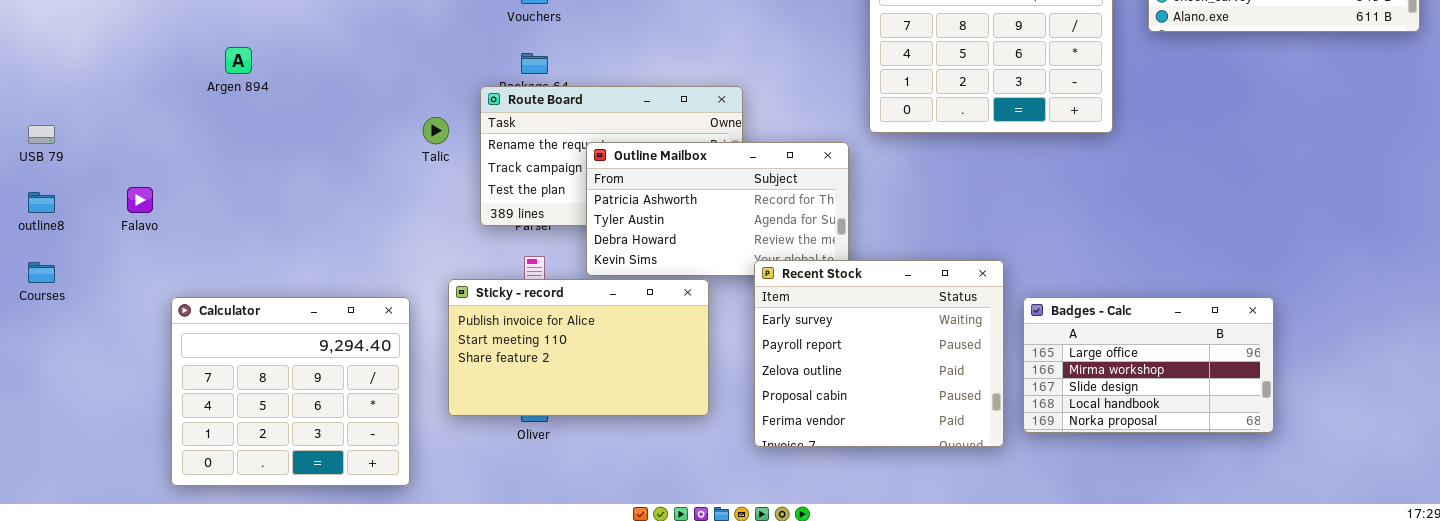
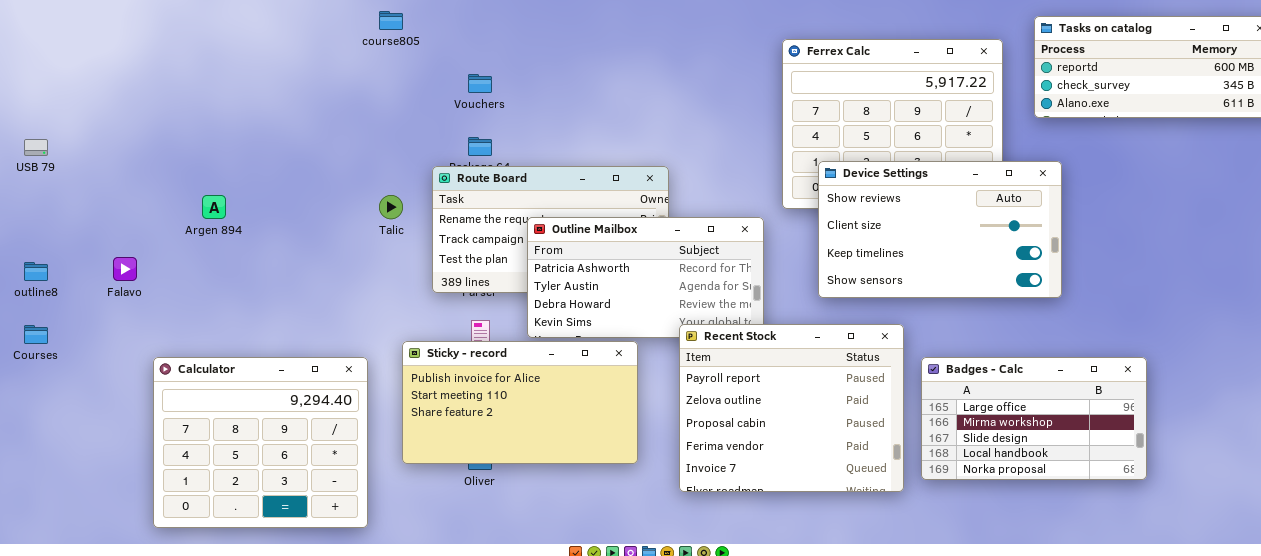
Argen 894: [225,47,252,74] -> [202,195,226,219], moved
Device Settings: none -> [818,161,1062,298], opened
USB 79: [28,125,55,144] -> [24,139,48,156], moved
Recent Stock: [754,260,1004,447] -> [679,324,904,492], scrolled down 1 row

